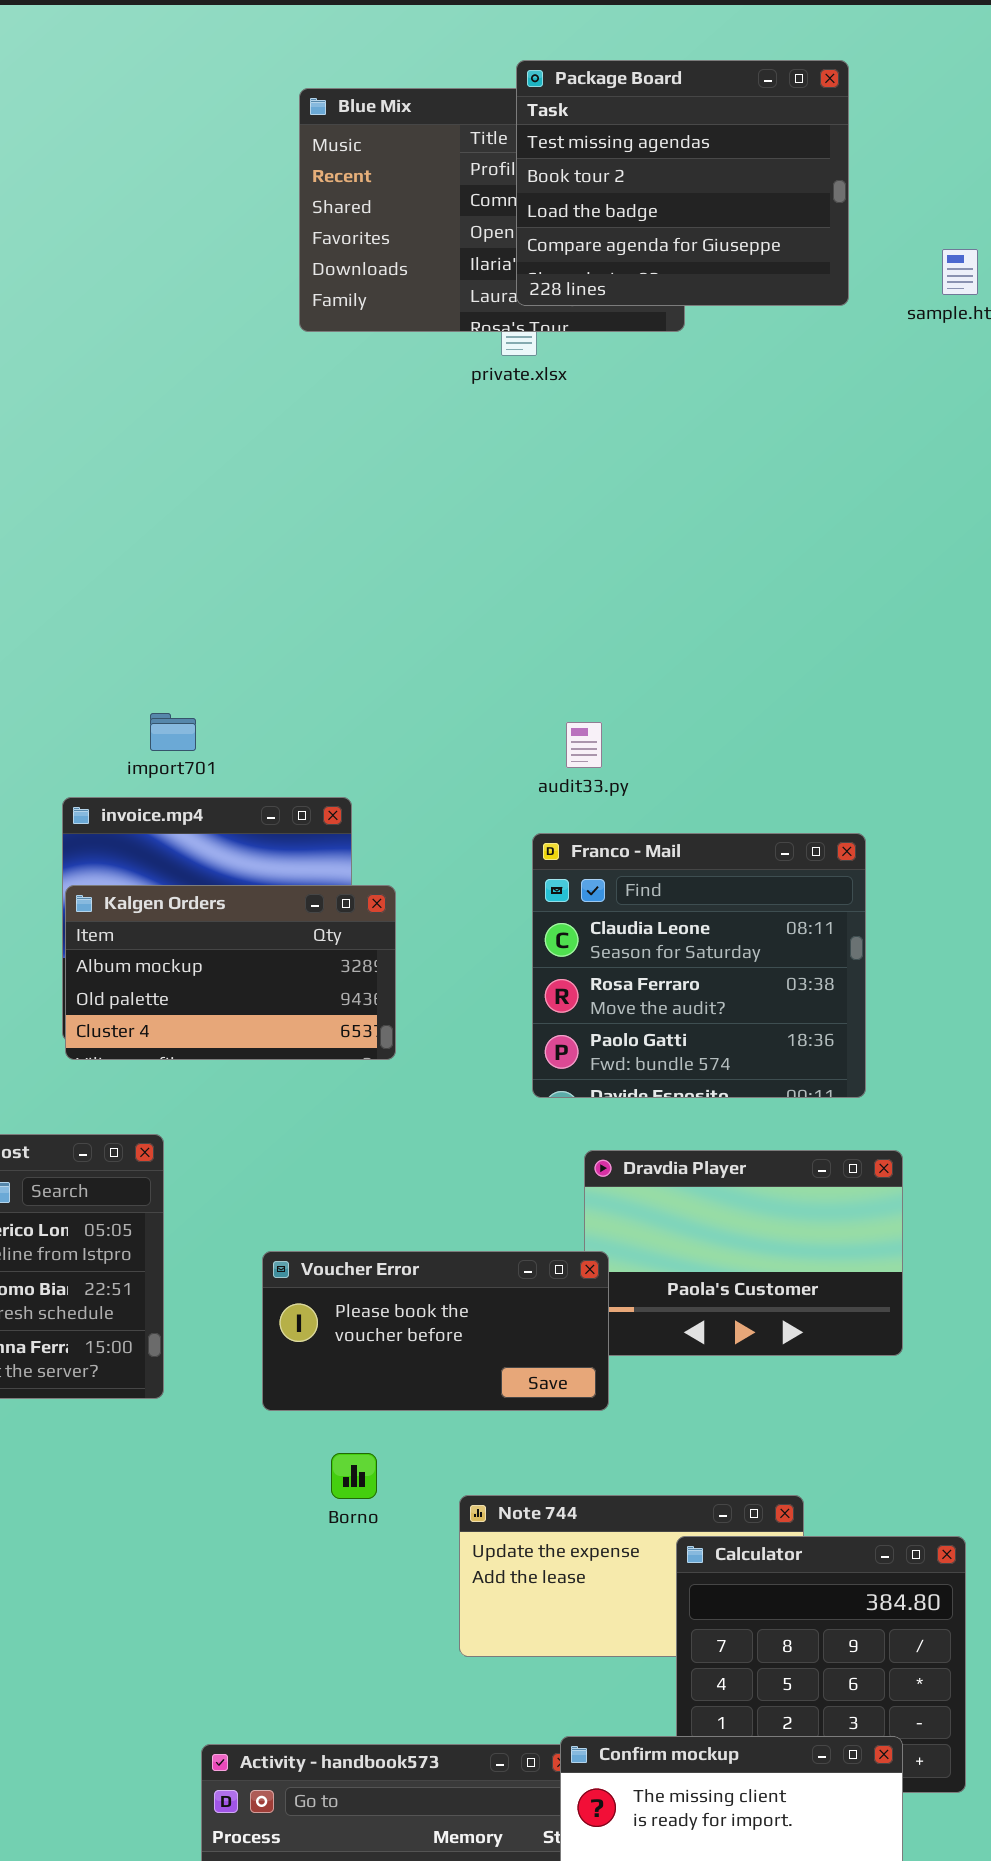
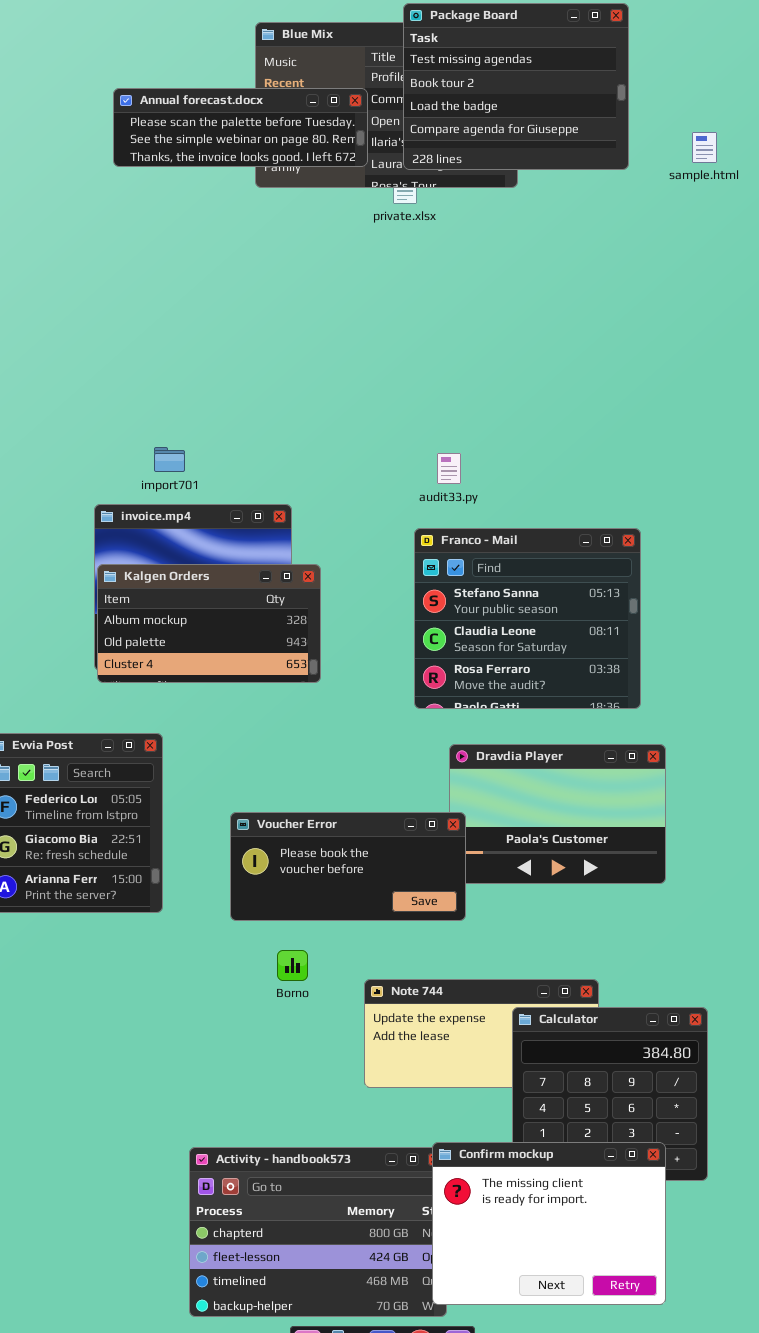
Annual forecast.docx: none -> [113,88,368,167], opened
Franco - Mail: [532,833,866,1098] -> [414,528,641,709], scrolled up 1 row

